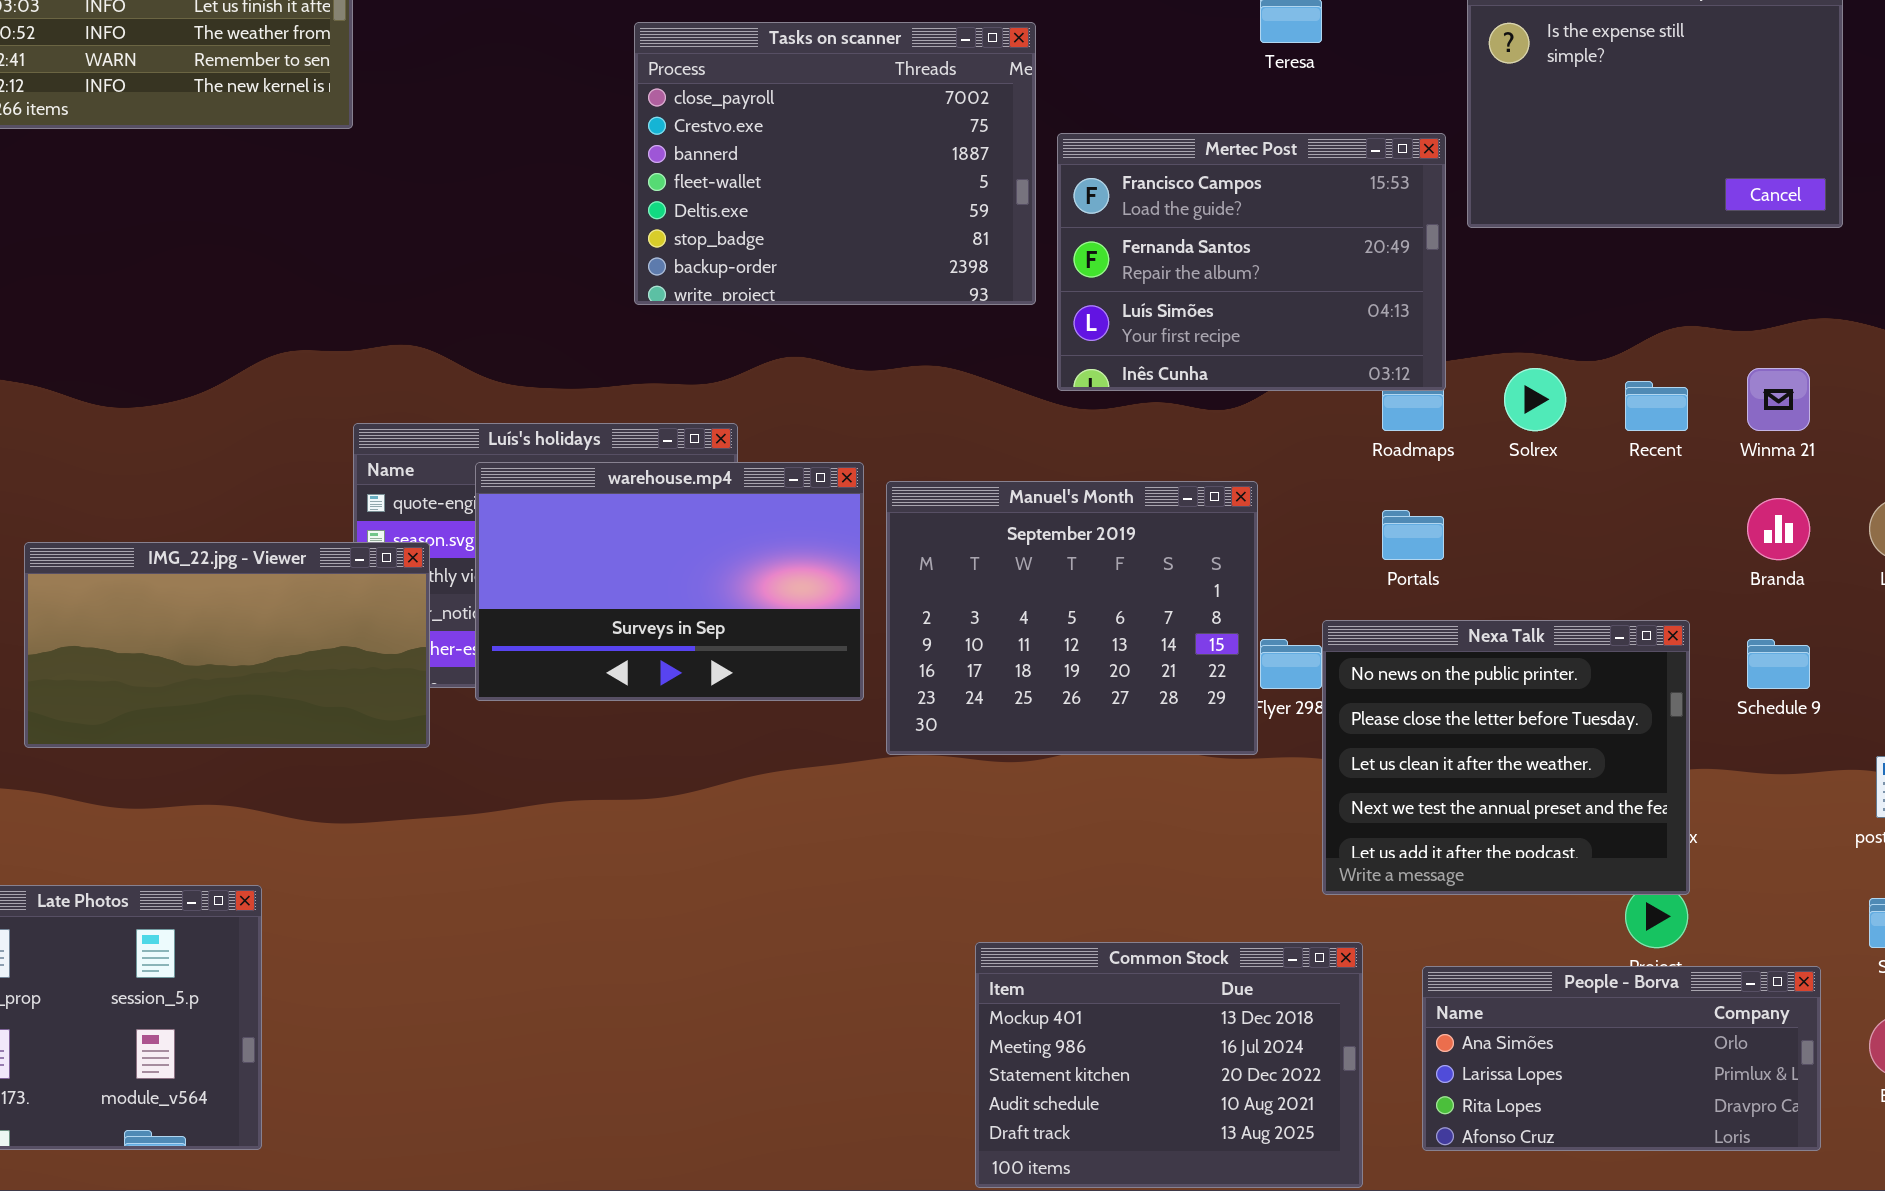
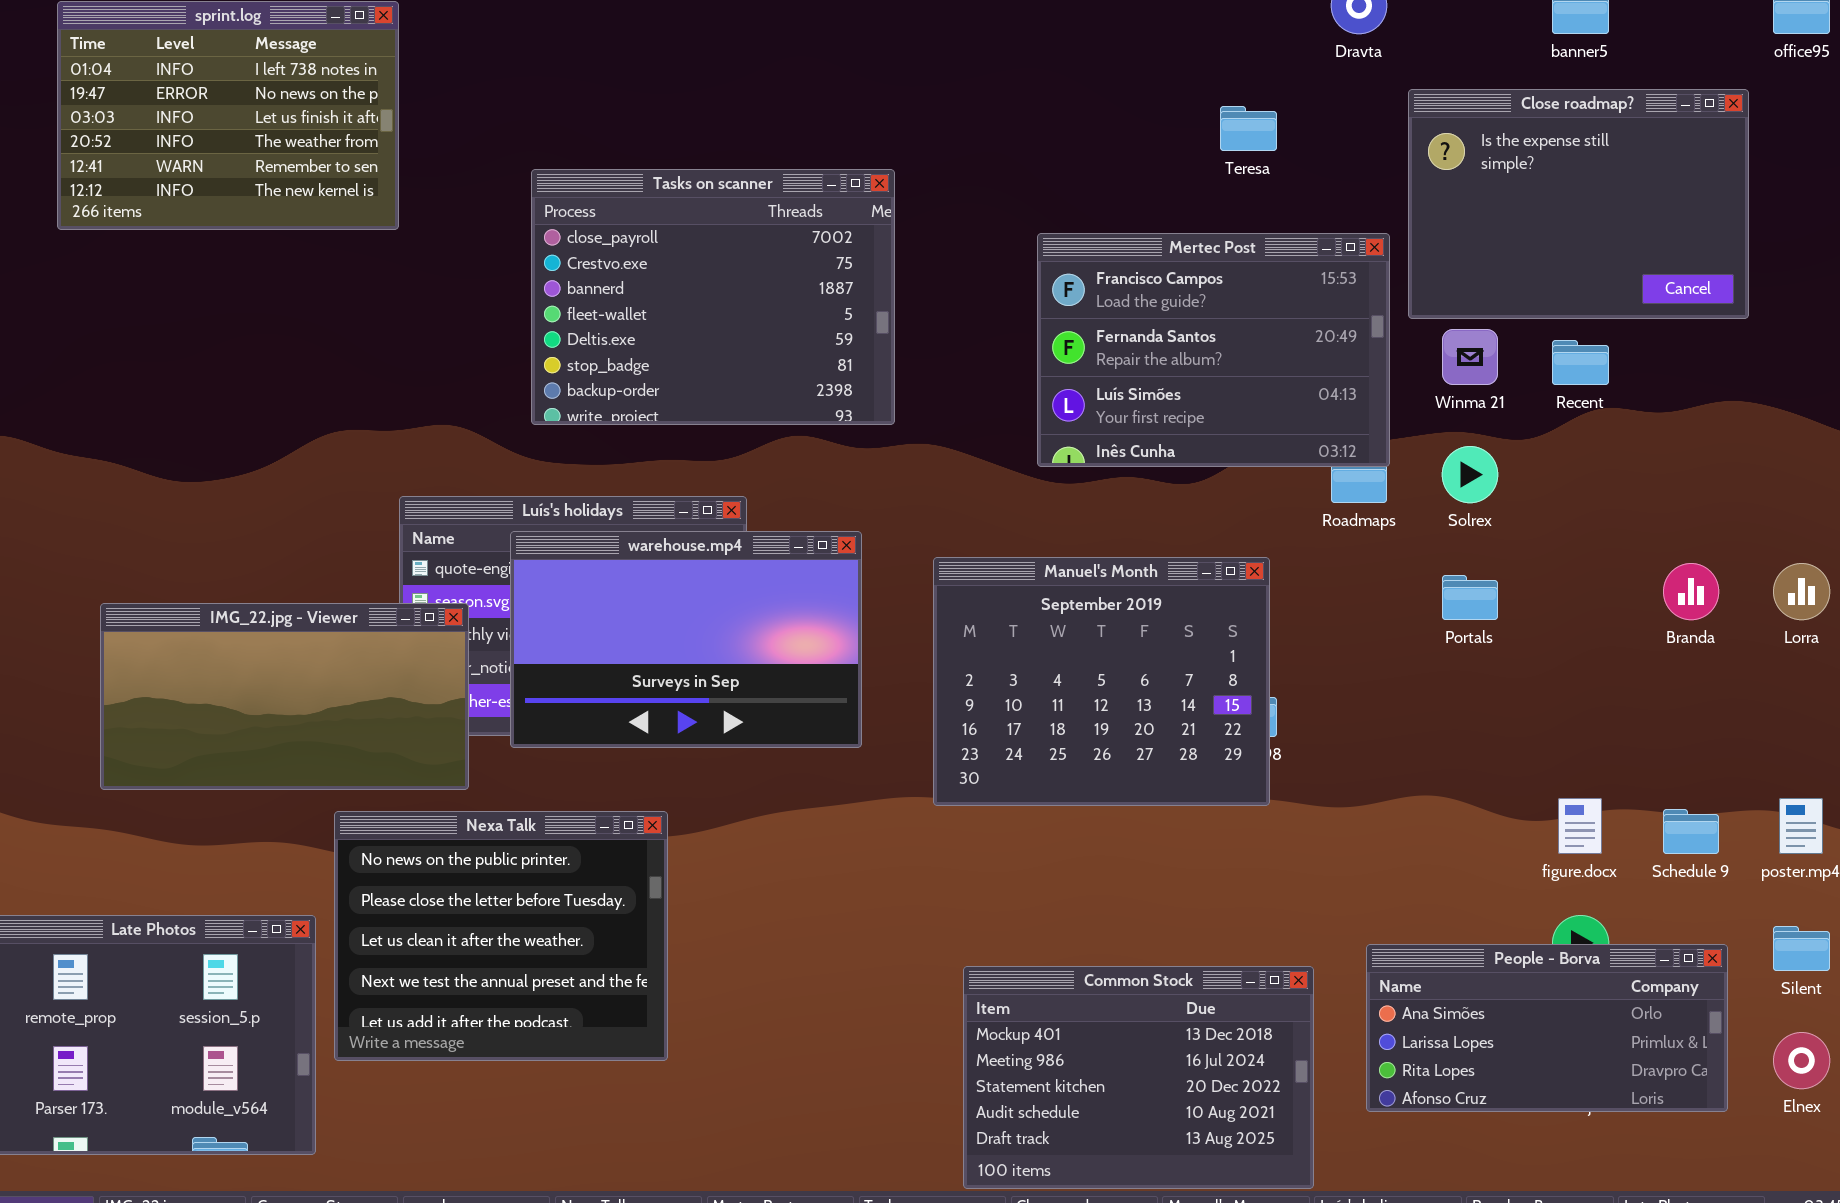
Tasks on scanner: [634,22,1036,305] -> [531,169,895,425], moved
Winma 21: [1747,368,1810,431] -> [1442,329,1498,385], moved
Recent: [1625,381,1688,431] -> [1552,340,1609,385], moved
Manuel's Month: [886,481,1258,755] -> [933,557,1270,806], moved
Portals: [1382,510,1444,560] -> [1442,575,1498,620], moved
Nexa Talk: [1322,620,1690,895] -> [334,811,668,1061], moved
Schedule 9: [1747,639,1810,689] -> [1663,809,1719,854], moved
People - Borva: [1422,966,1821,1151] -> [1366,944,1728,1112], moved

